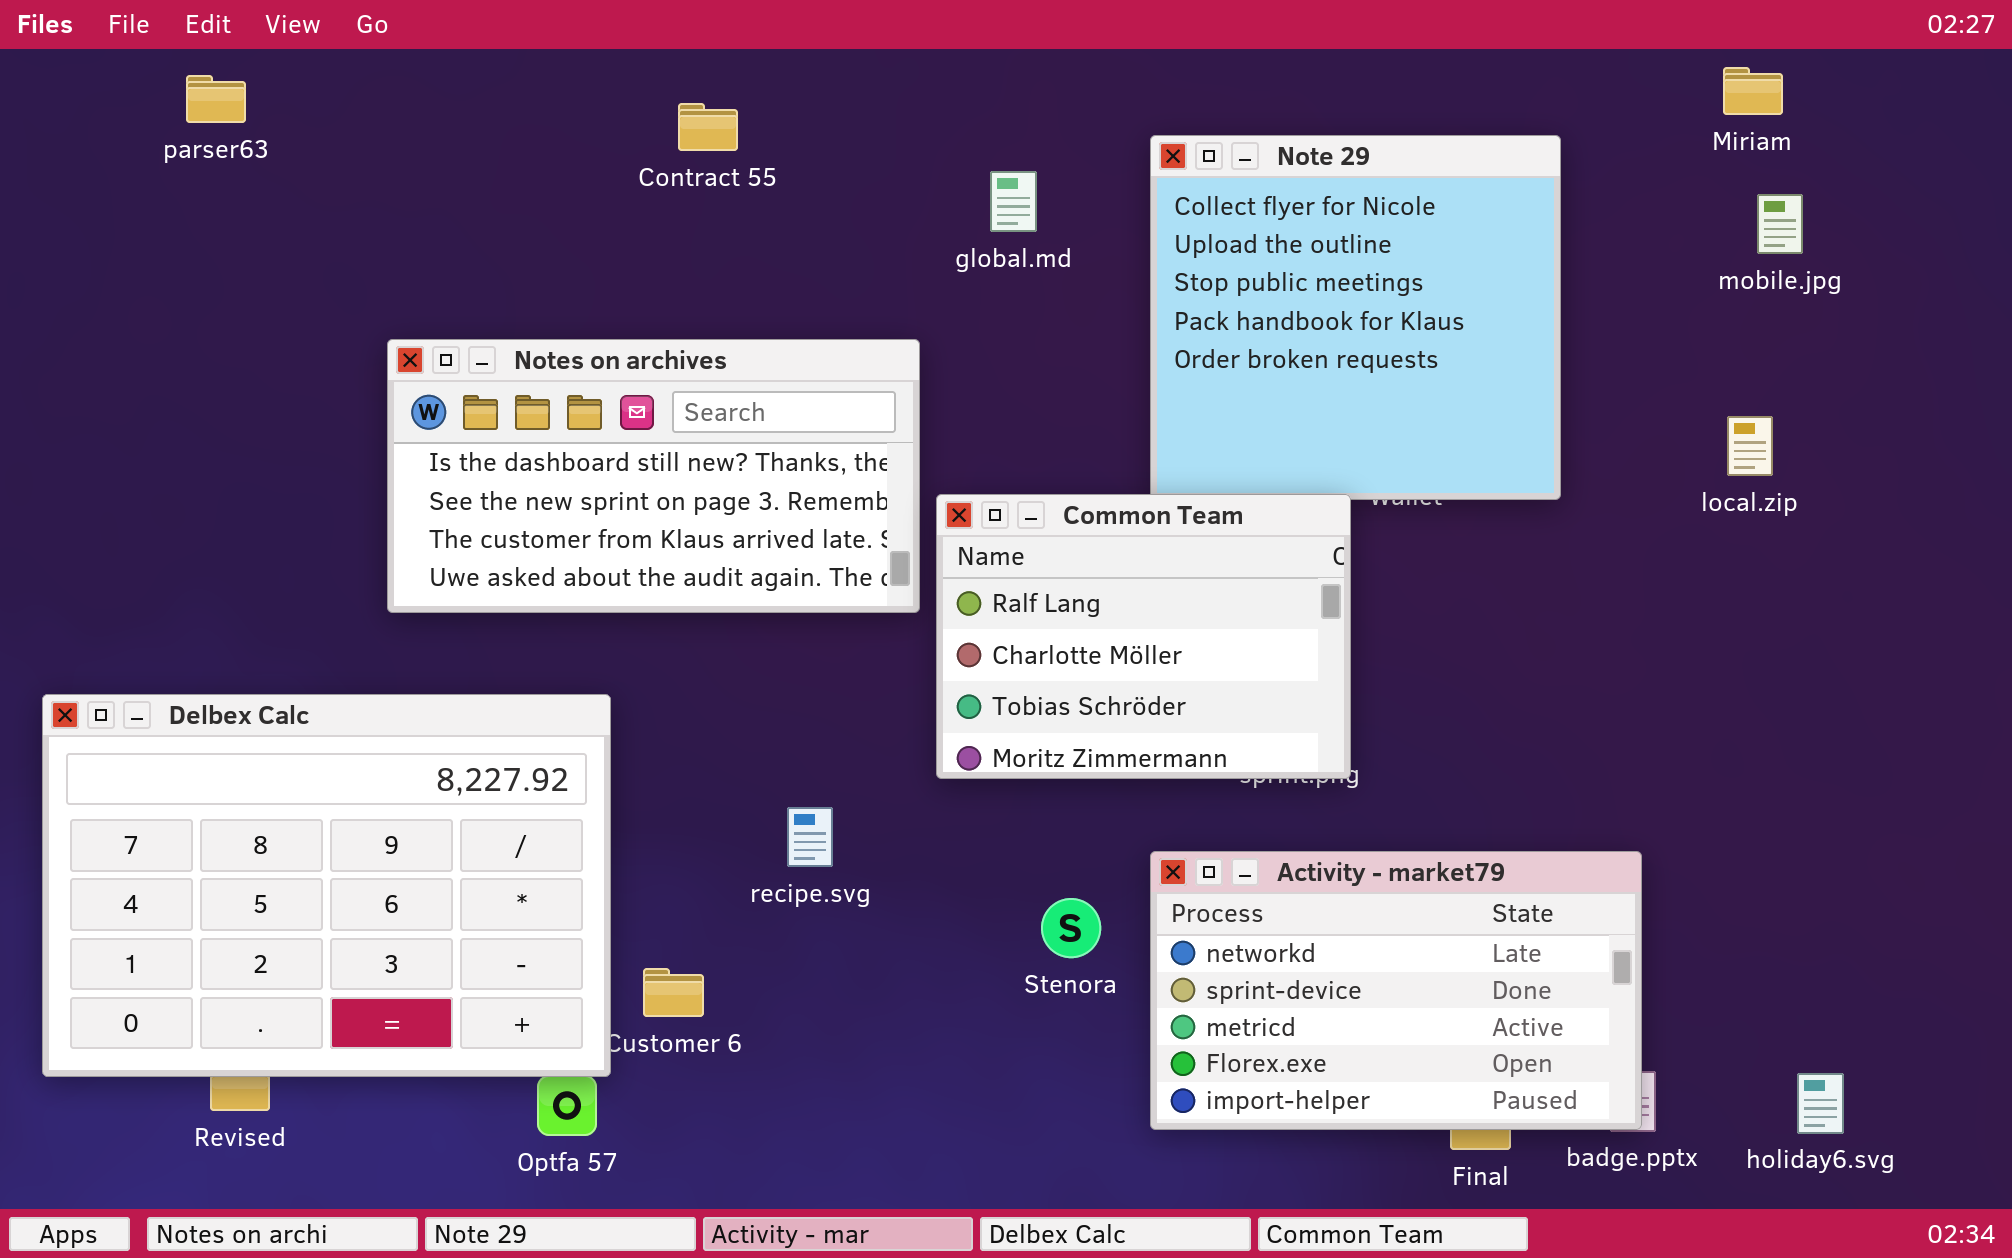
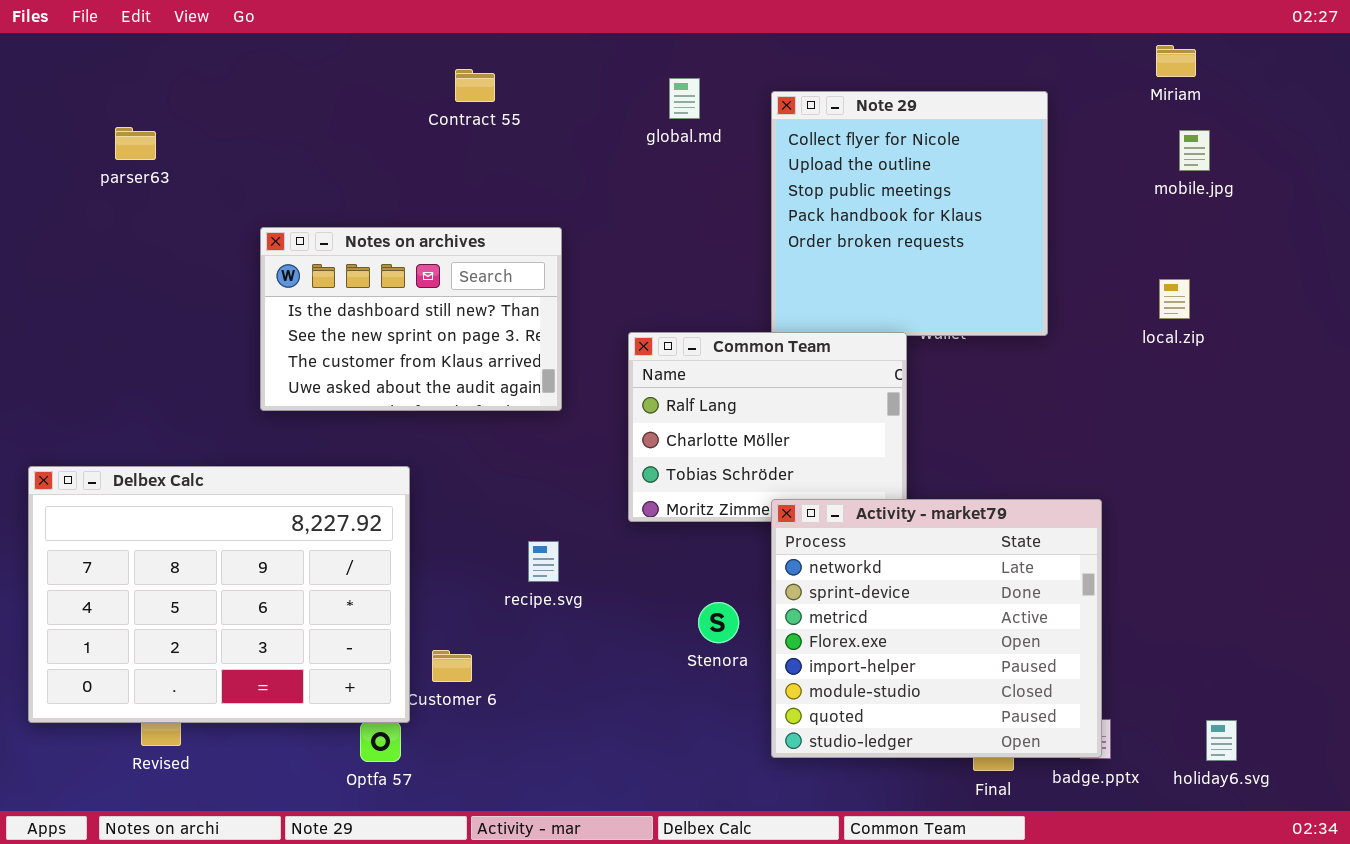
parser63: [186,75,246,123] -> [115,127,156,160], moved
global.md: [990,171,1037,232] -> [669,78,700,119], moved
Notes on archives: [387,339,920,613] -> [260,227,562,411], resized
Activity - market79: [1150,851,1642,1130] -> [771,499,1102,758], resized

